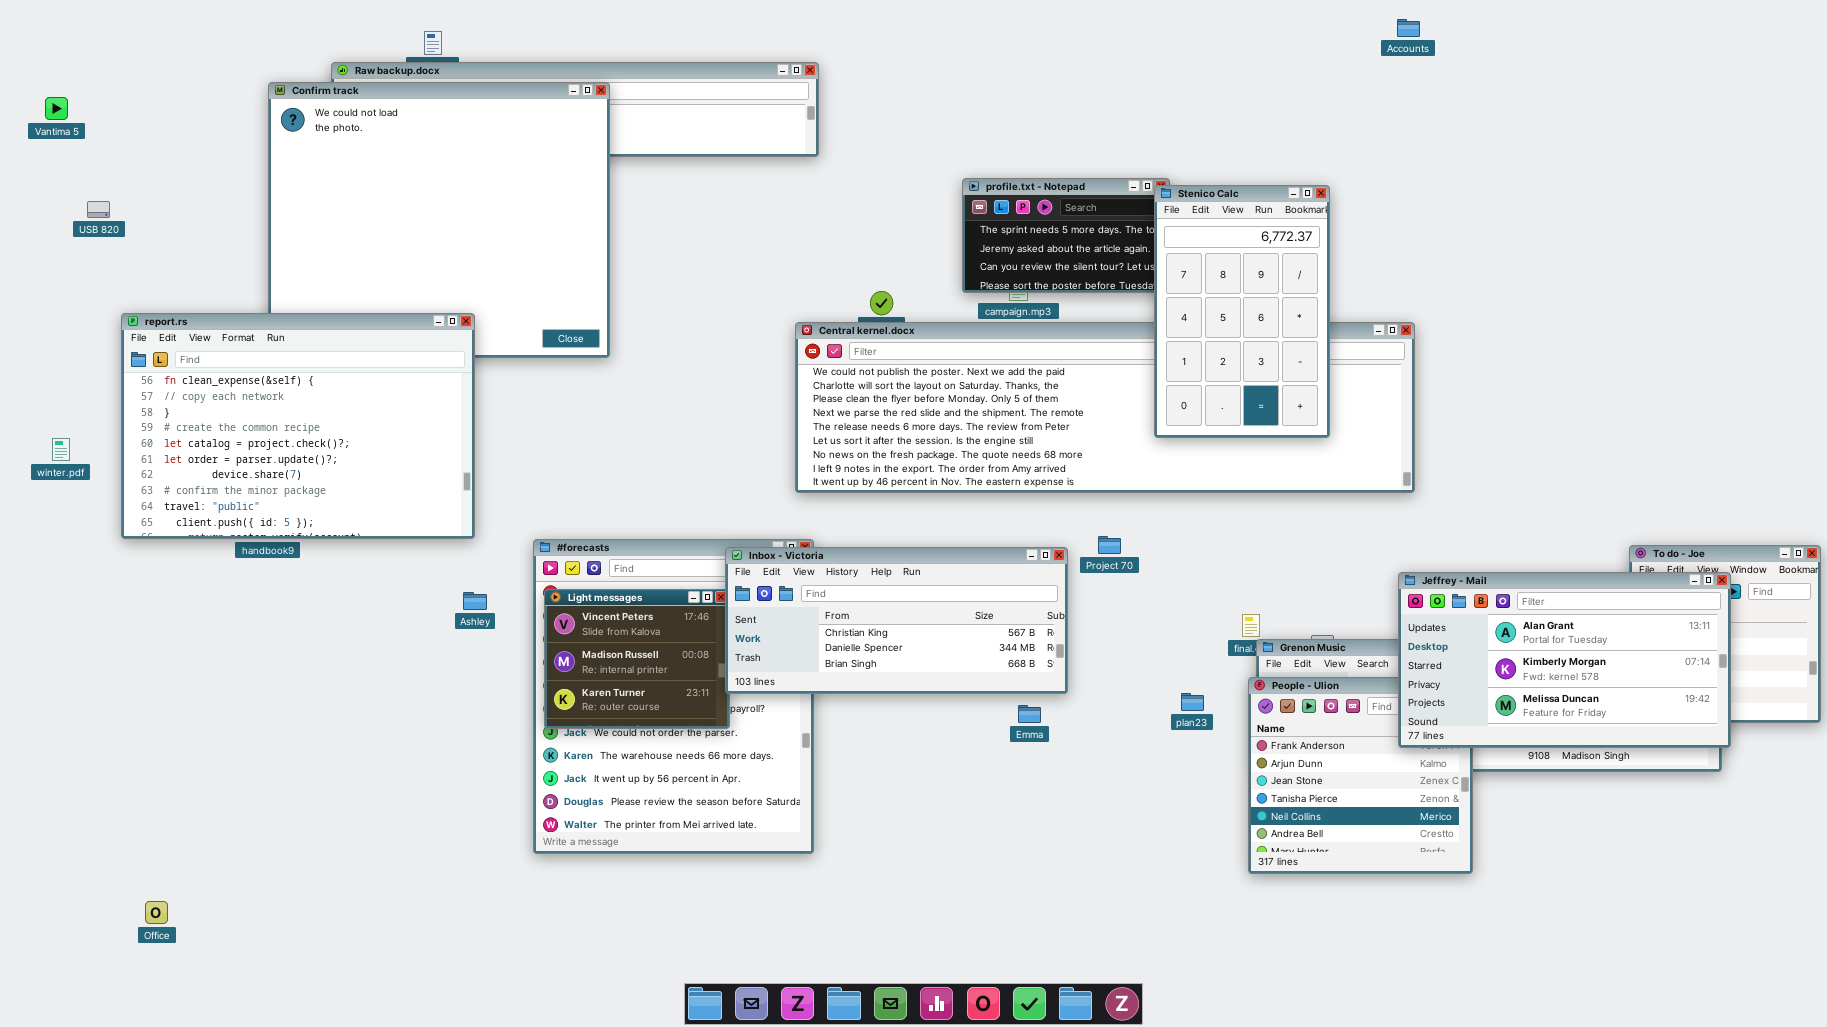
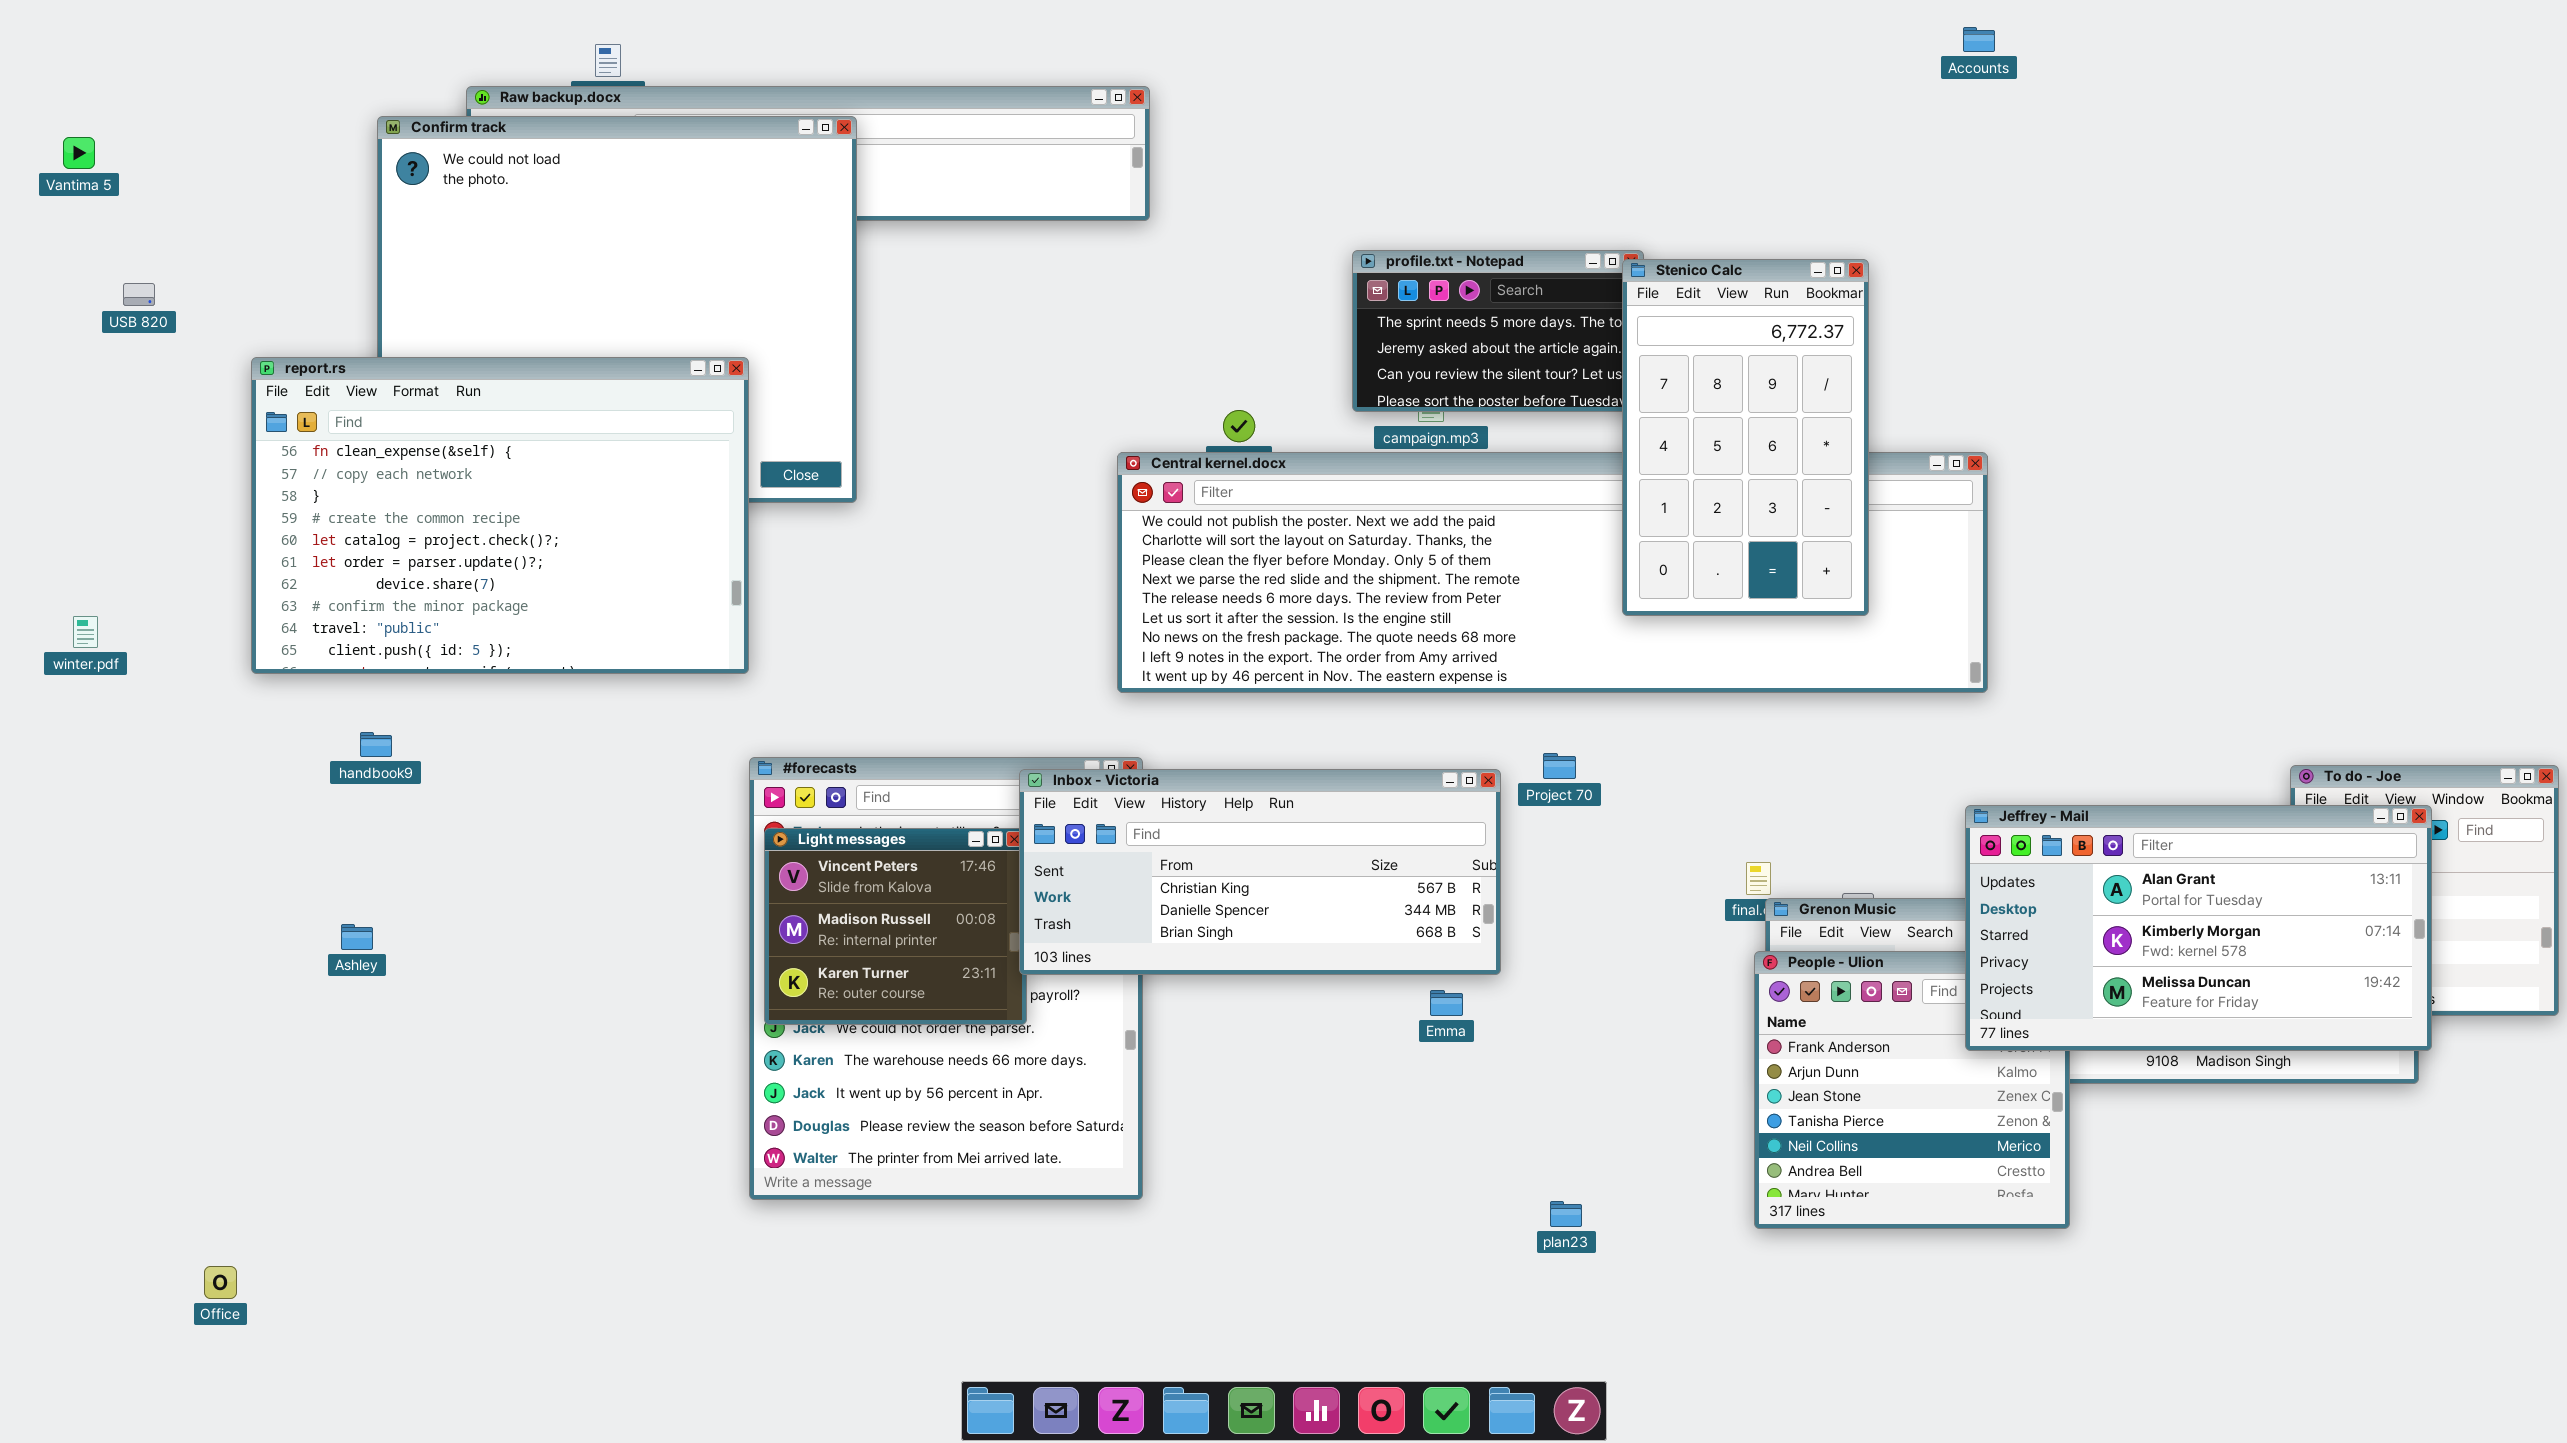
report.rs: [121,313,475,539] -> [251,357,749,674], moved
Ashley: [463,592,487,610] -> [341,924,373,950], moved
plan23: [1181,693,1204,711] -> [1550,1201,1582,1227], moved

